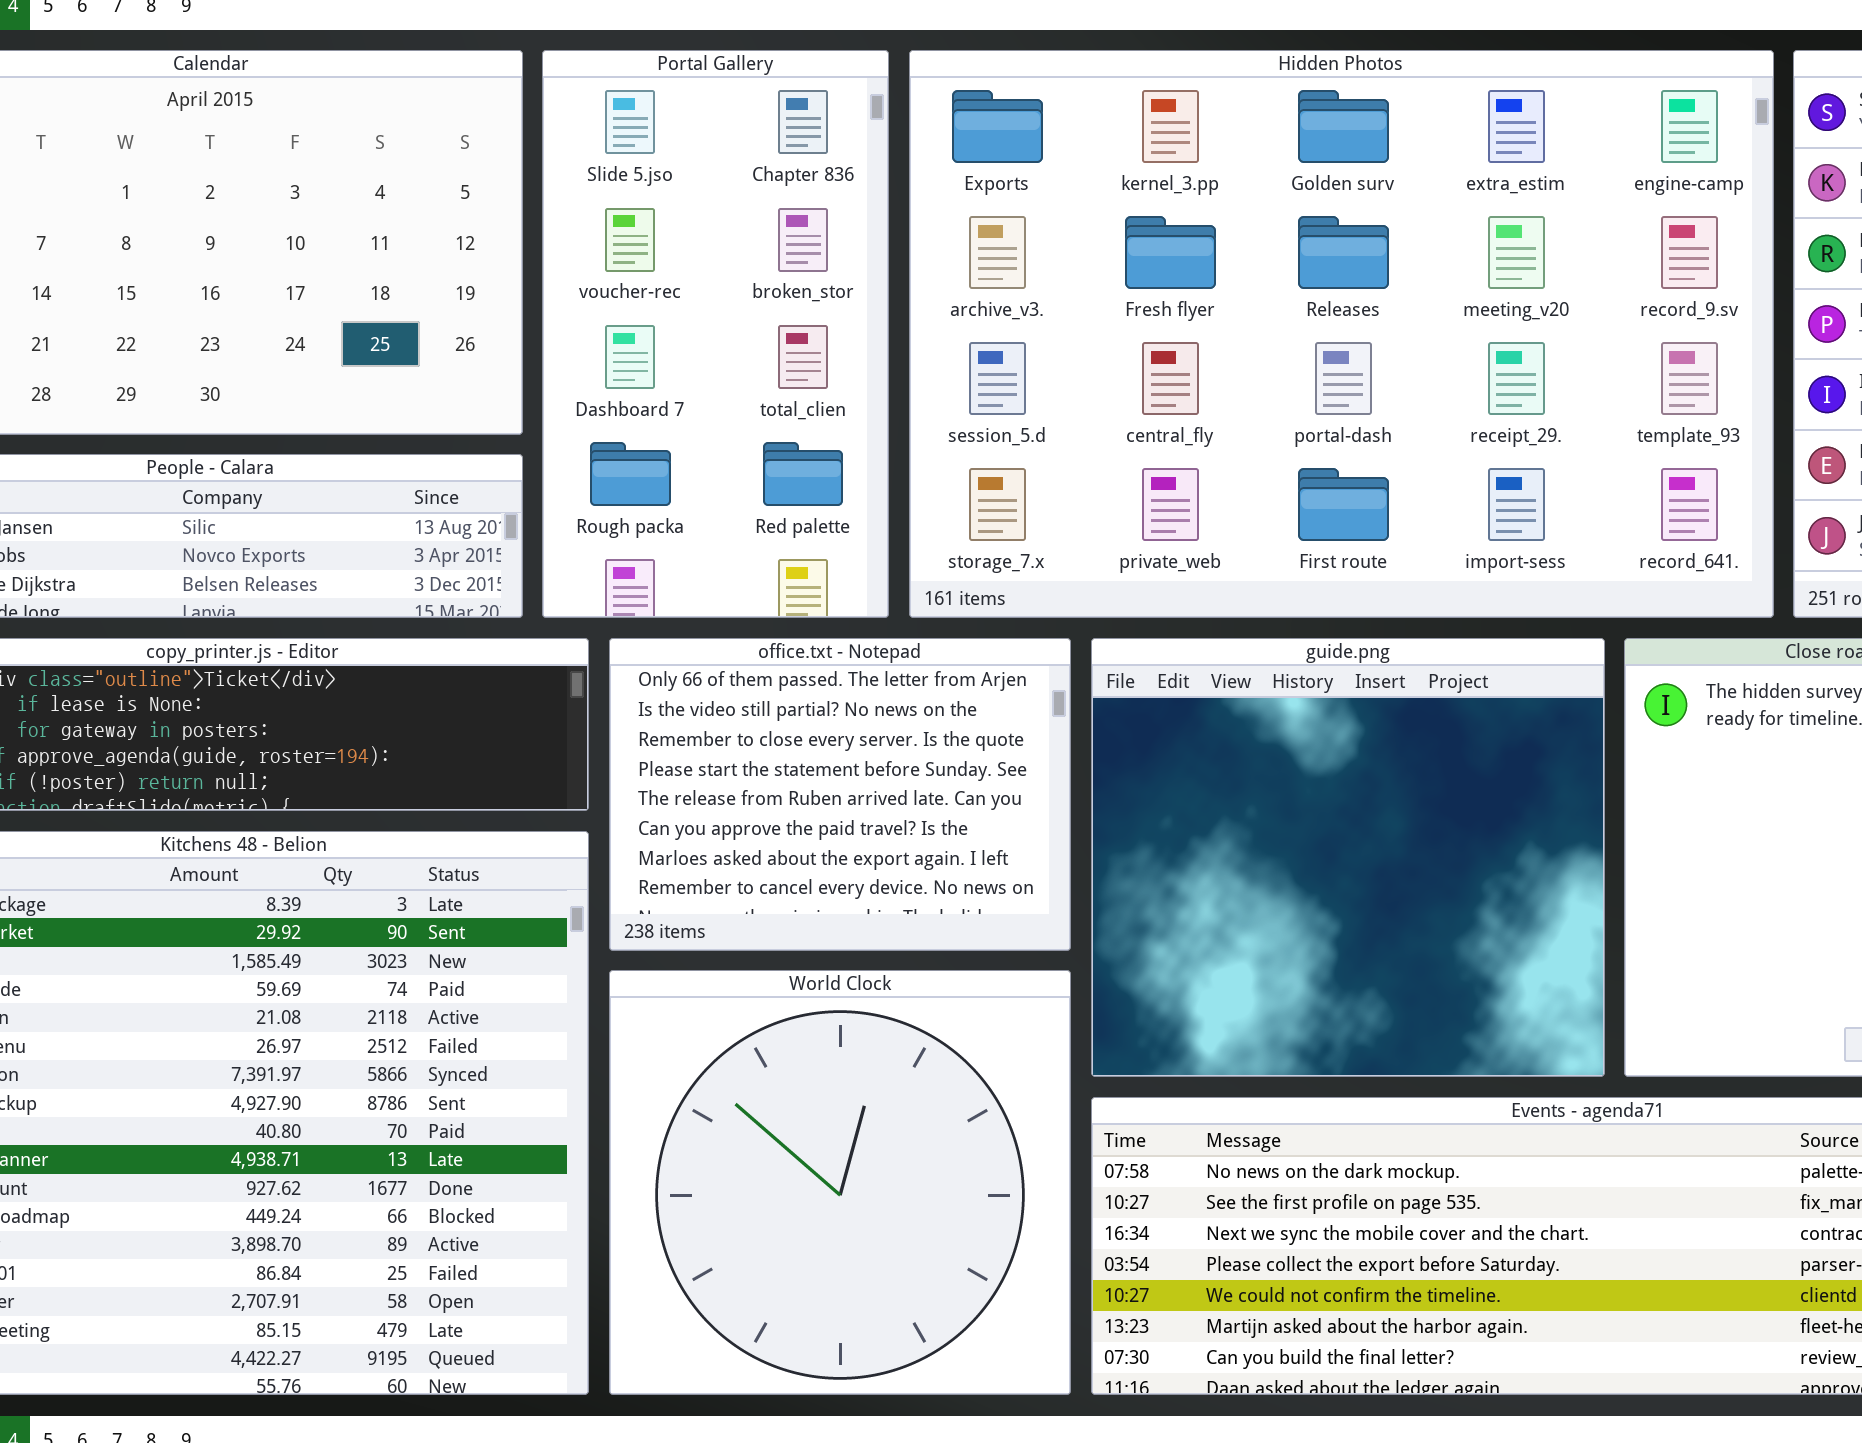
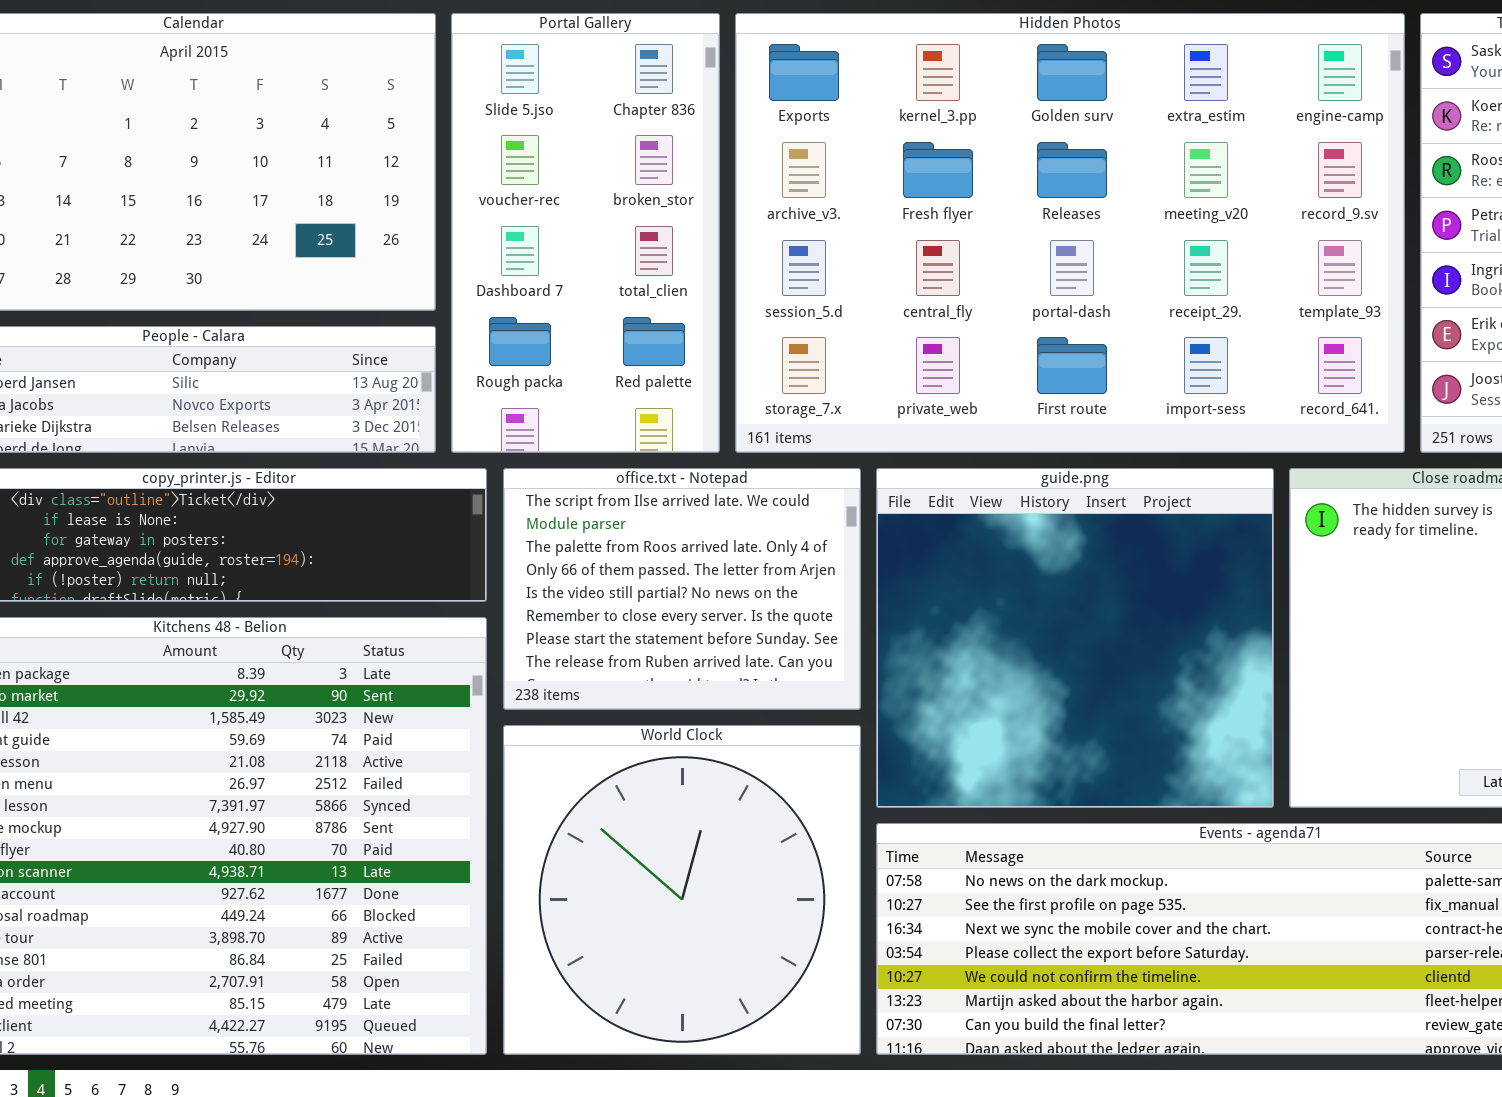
office.txt - Notepad: [609,638,1071,951] -> [503,468,861,710], scrolled up 3 rows

